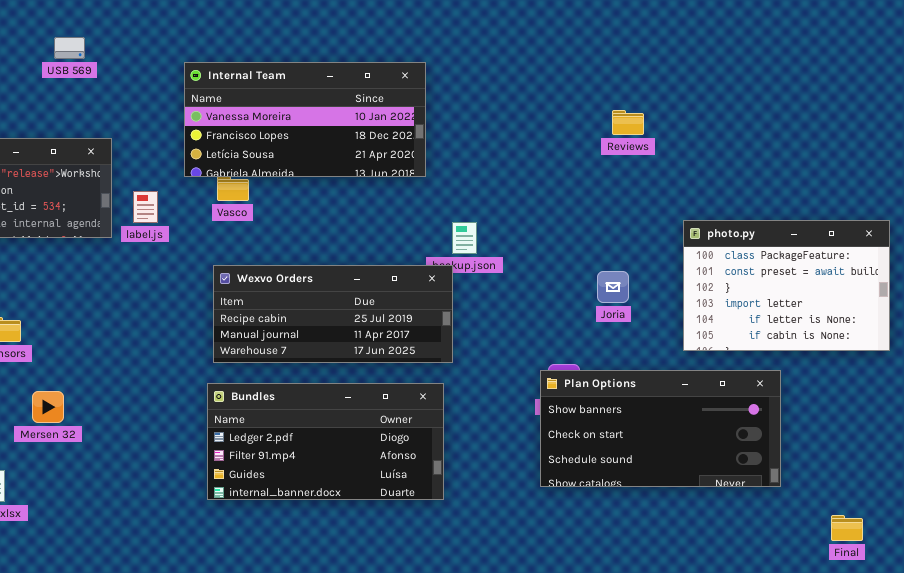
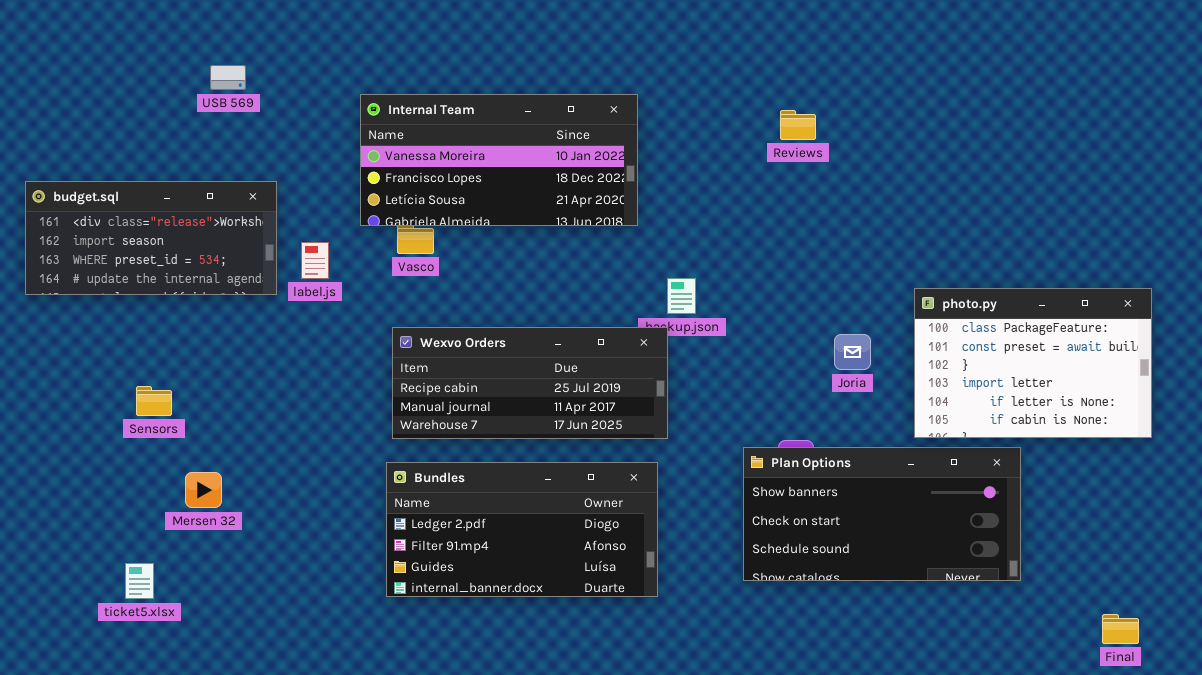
Reviews: [612,110,644,135] -> [780,110,816,140], moved
photo.py: [683,220,890,351] -> [914,288,1152,438], moved
Plan Options: [540,370,781,487] -> [743,447,1021,581], moved

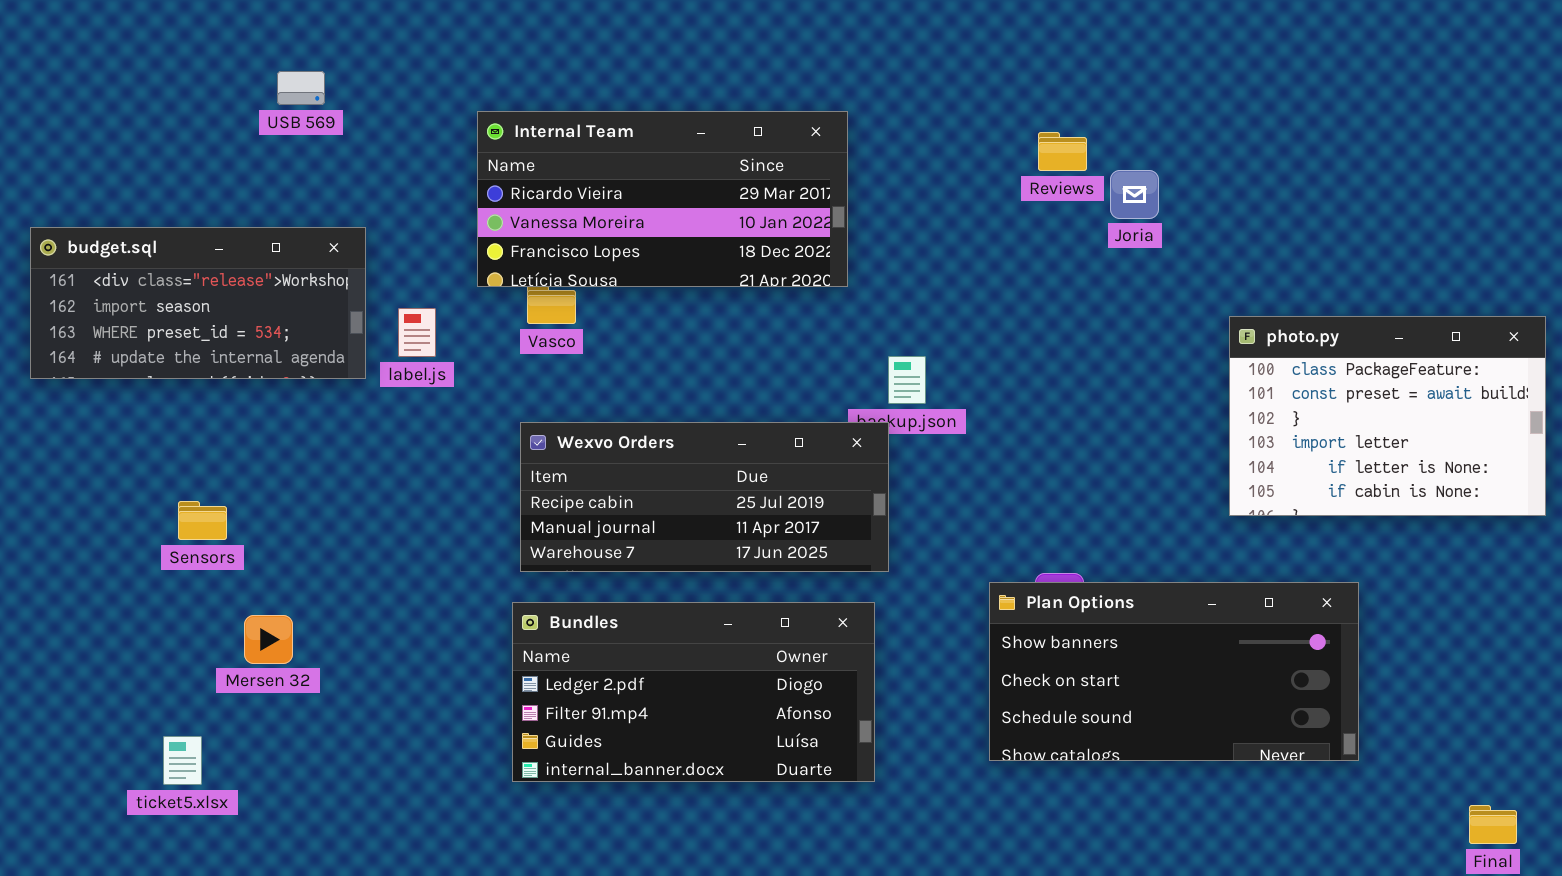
Internal Team: [360,94,638,226] -> [477,111,848,287], scrolled up 1 row
photo.py: [914,288,1152,438] -> [1229,316,1546,516], moved
Joria: [834,334,871,370] -> [1110,170,1159,219], moved

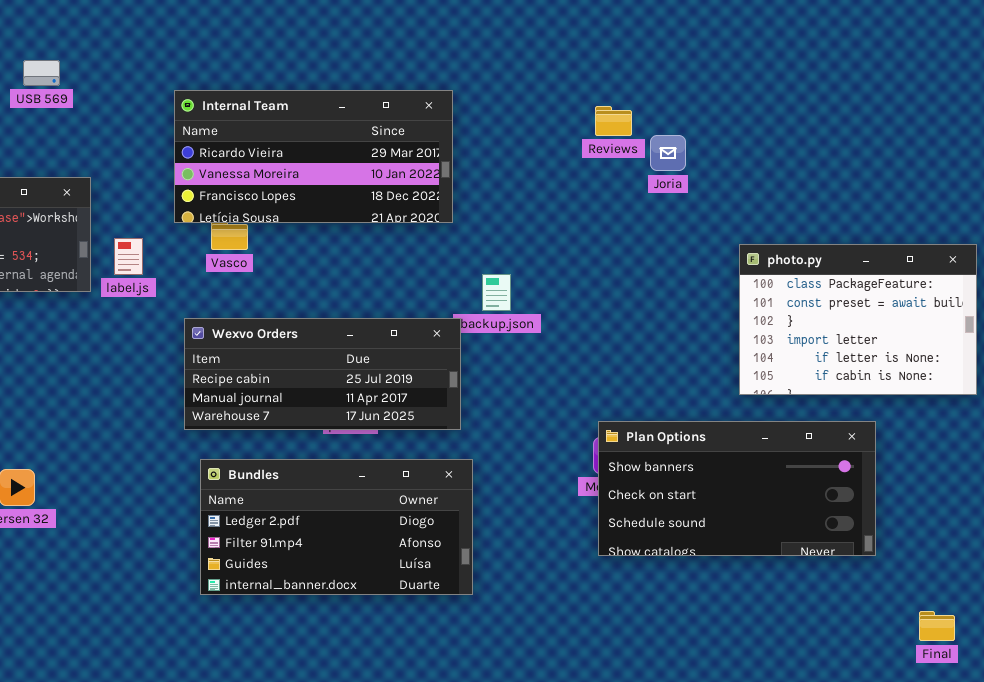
Wexvo Orders: [520,422,889,572] -> [184,318,461,430], moved
Plan Options: [989,582,1359,761] -> [598,421,876,556], moved

